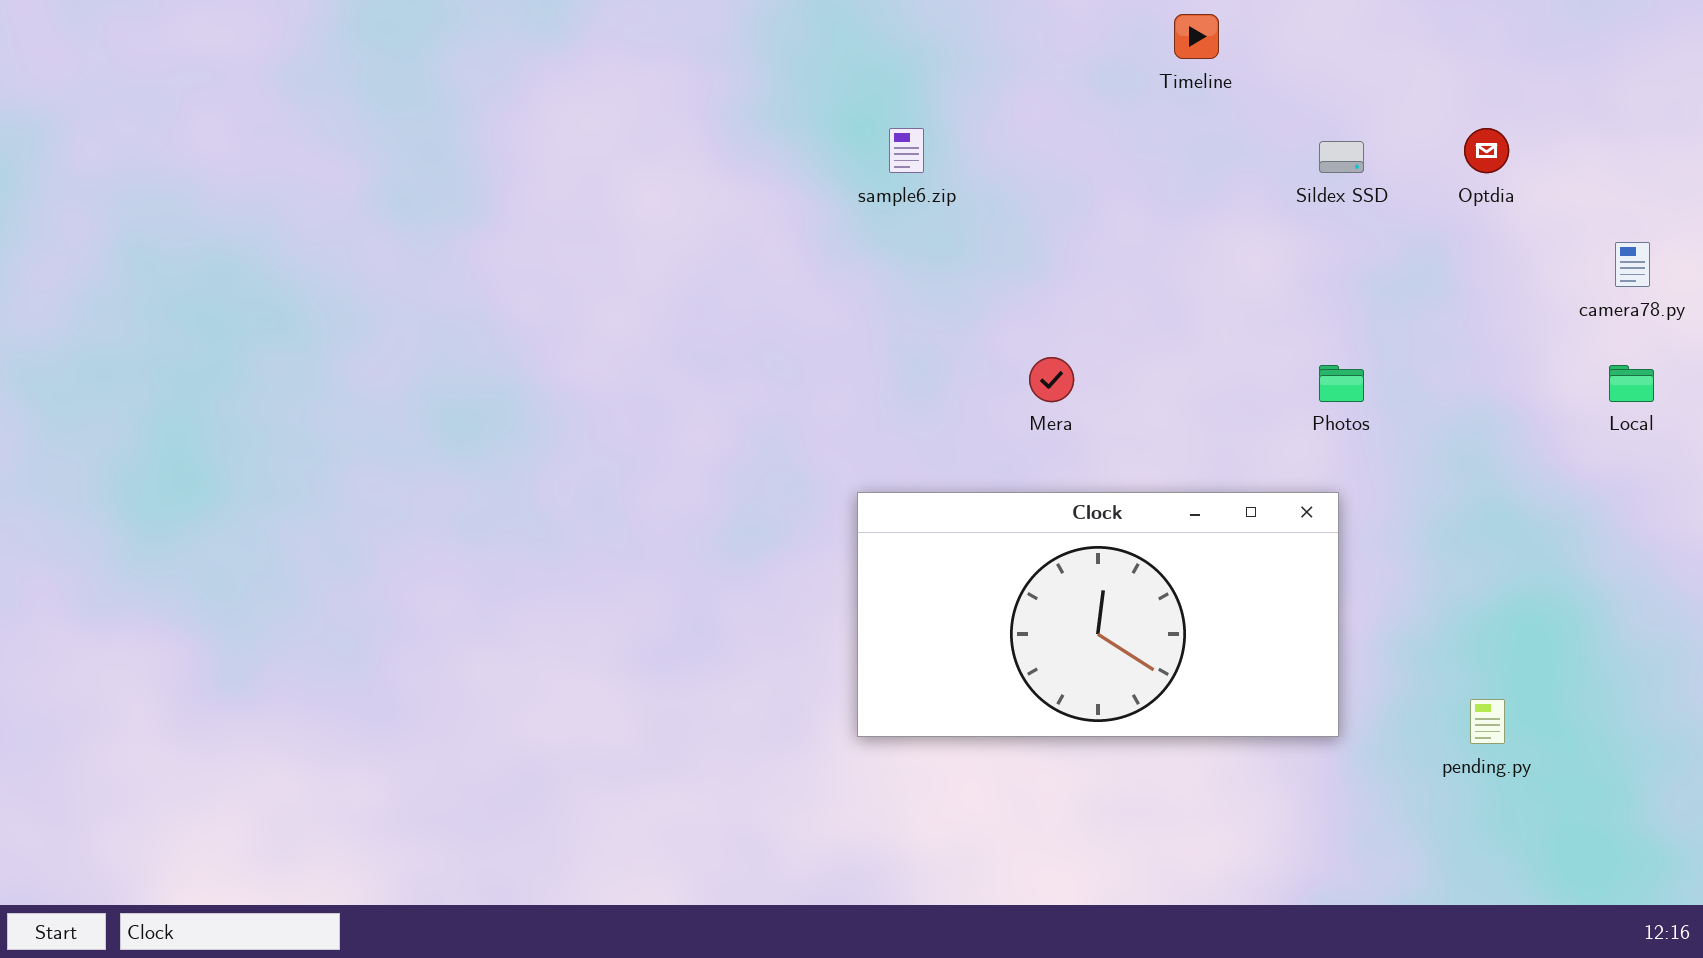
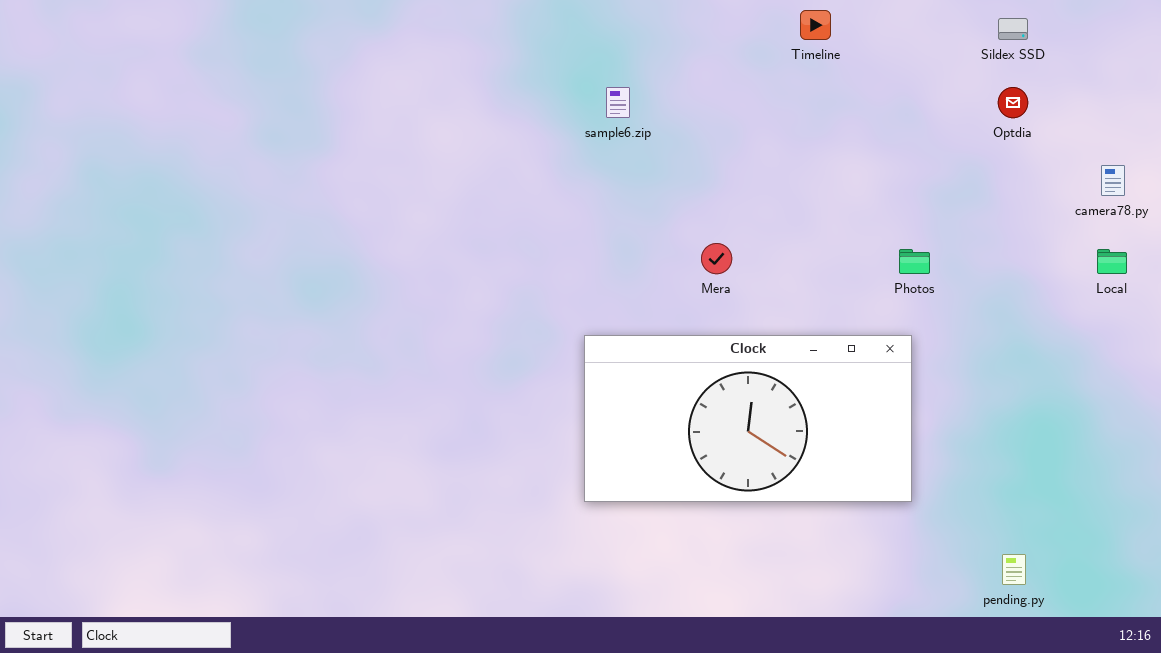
Sildex SSD: [1319,141,1364,173] -> [998,18,1028,40], moved
pending.py: [1470,699,1505,744] -> [1002,554,1026,585], moved

